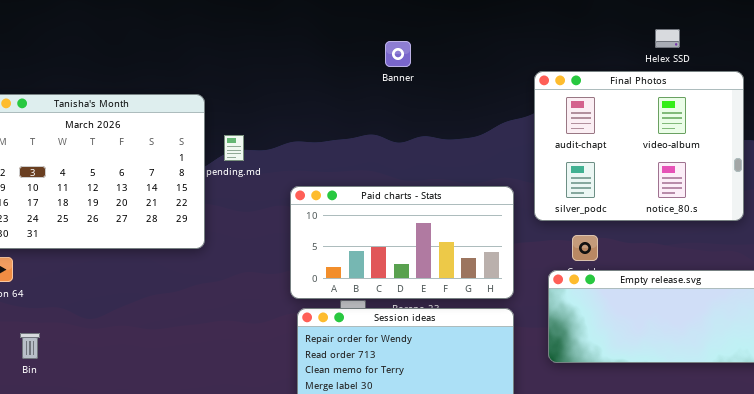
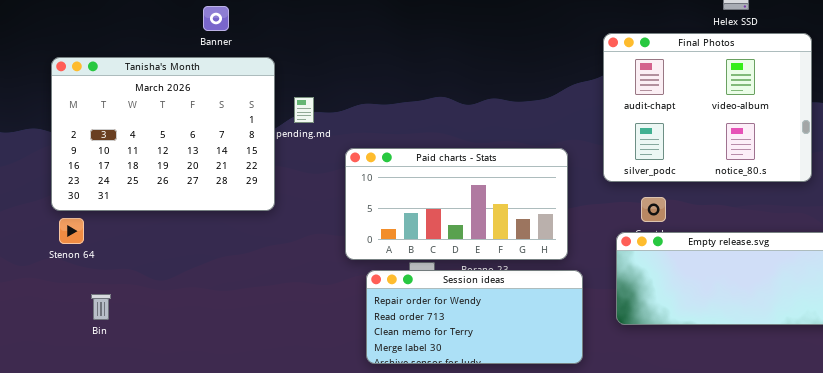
Banner: [385,41,411,67] -> [203,6,229,31], moved
Paid charts - Stats: [290,186,514,299] -> [345,148,568,260], moved

